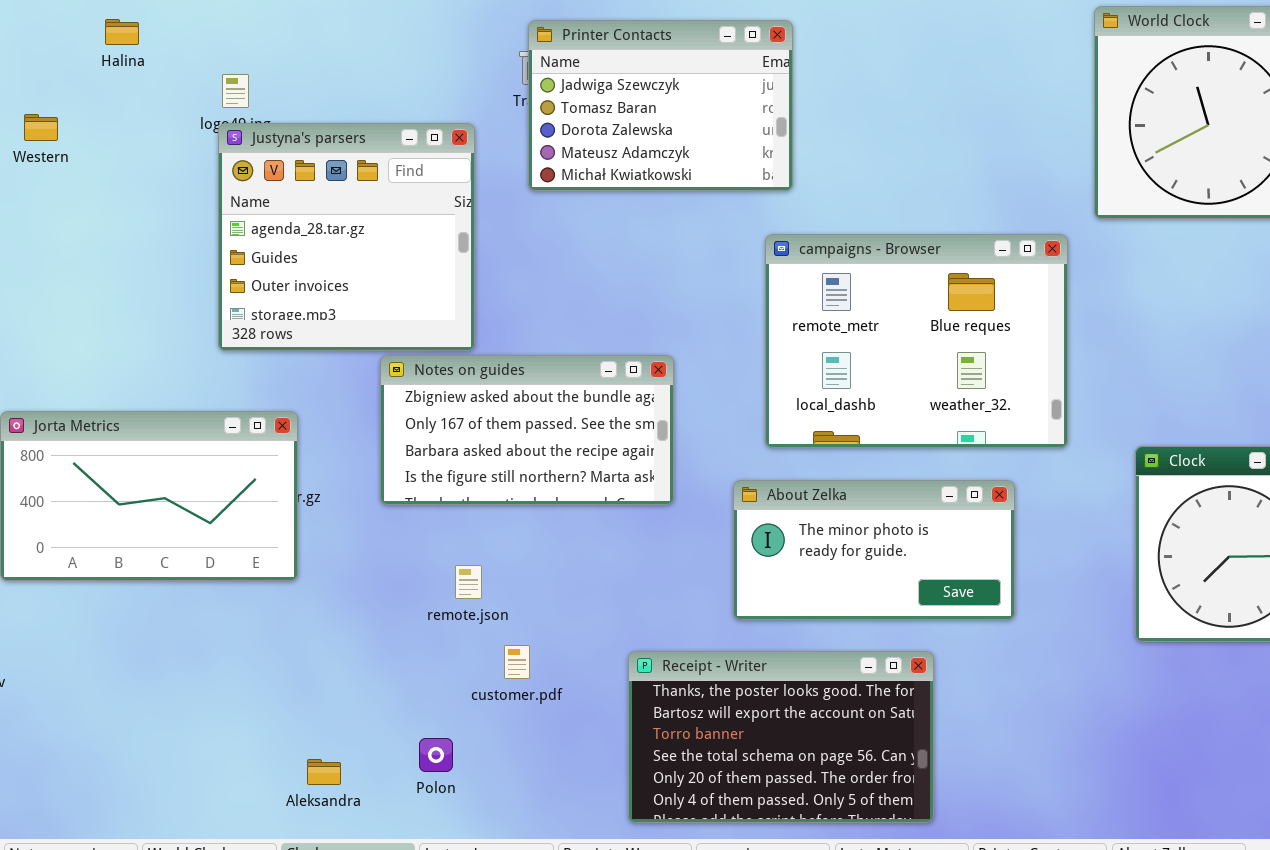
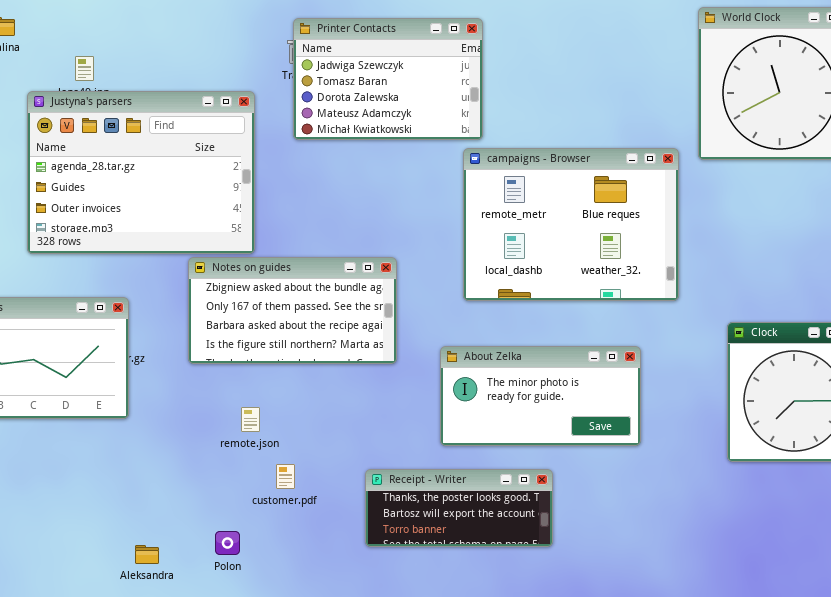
Justyna's parsers: [218,123,475,351] -> [27,91,255,254], resized
campaigns - Browser: [765,234,1068,448] -> [463,148,679,301], moved
Receipt - Writer: [628,651,934,823] -> [365,469,553,547], resized

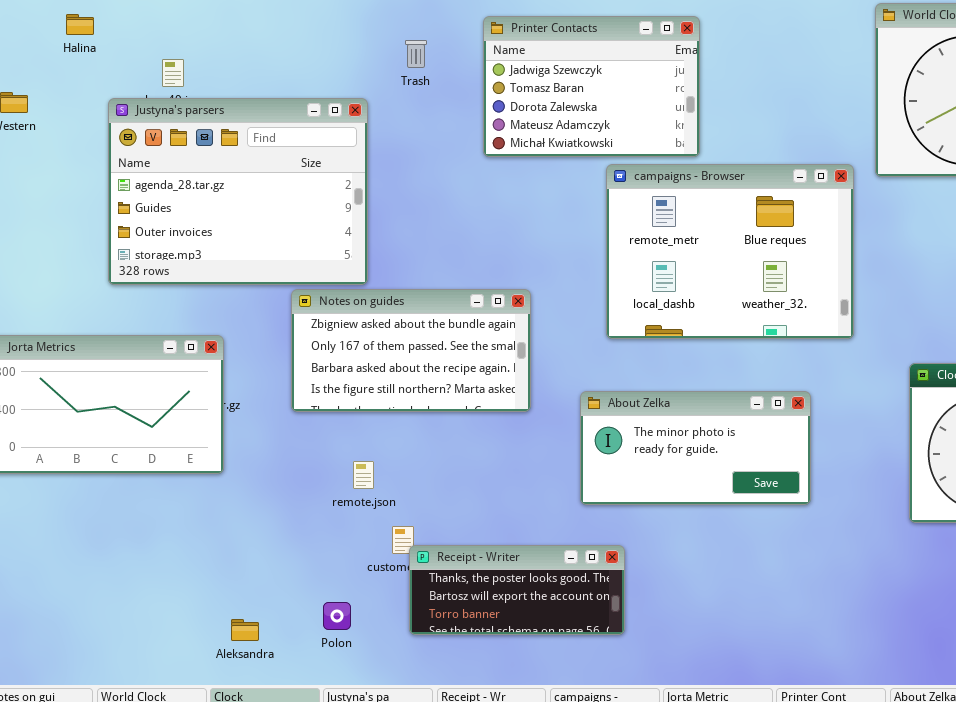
Printer Contacts: [293,18,483,140] -> [483,16,700,157], moved
Receipt - Writer: [365,469,553,547] -> [409,545,625,635], moved

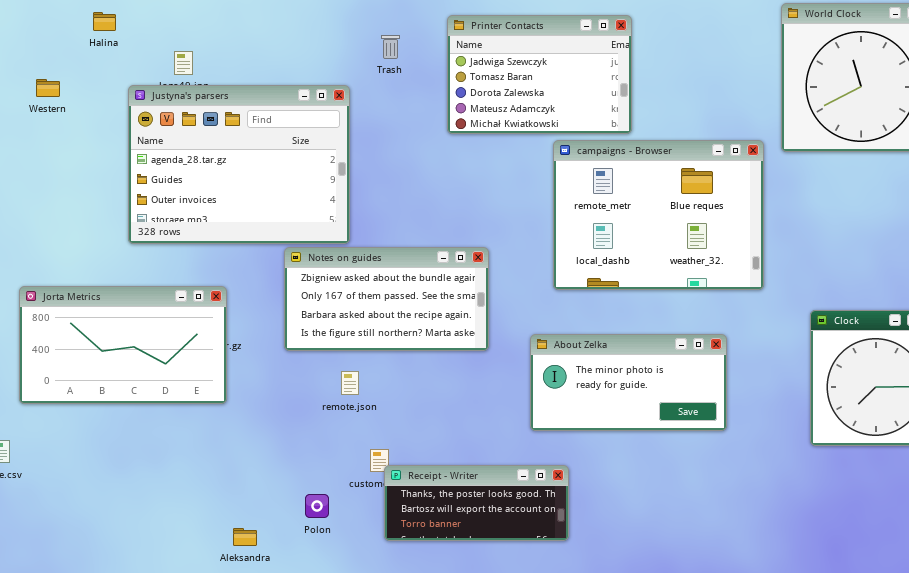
remote.json: [353,461,374,489] -> [341,371,359,395], moved
Polon: [323,602,351,630] -> [305,494,329,518], moved

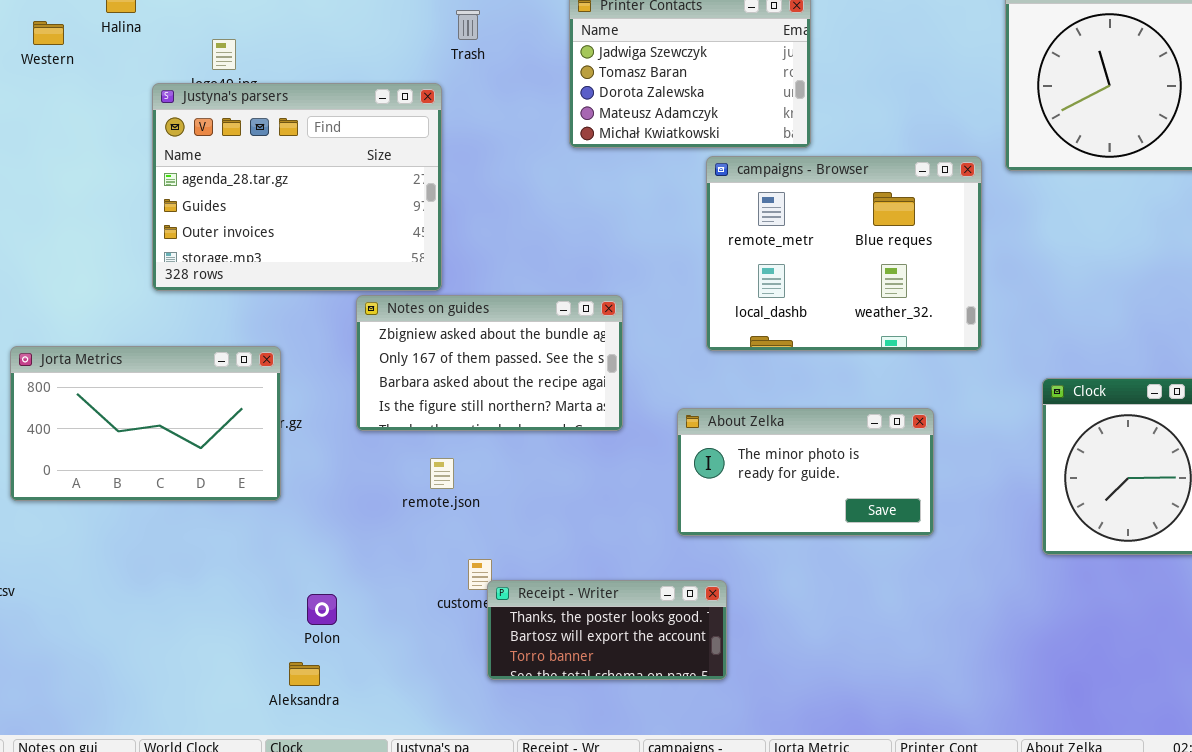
Trash: [381,35,400,59] -> [456,10,480,40], moved
Western: [36,79,60,97] -> [33,21,64,45], moved
Polon: [305,494,329,518] -> [307,594,337,625], moved

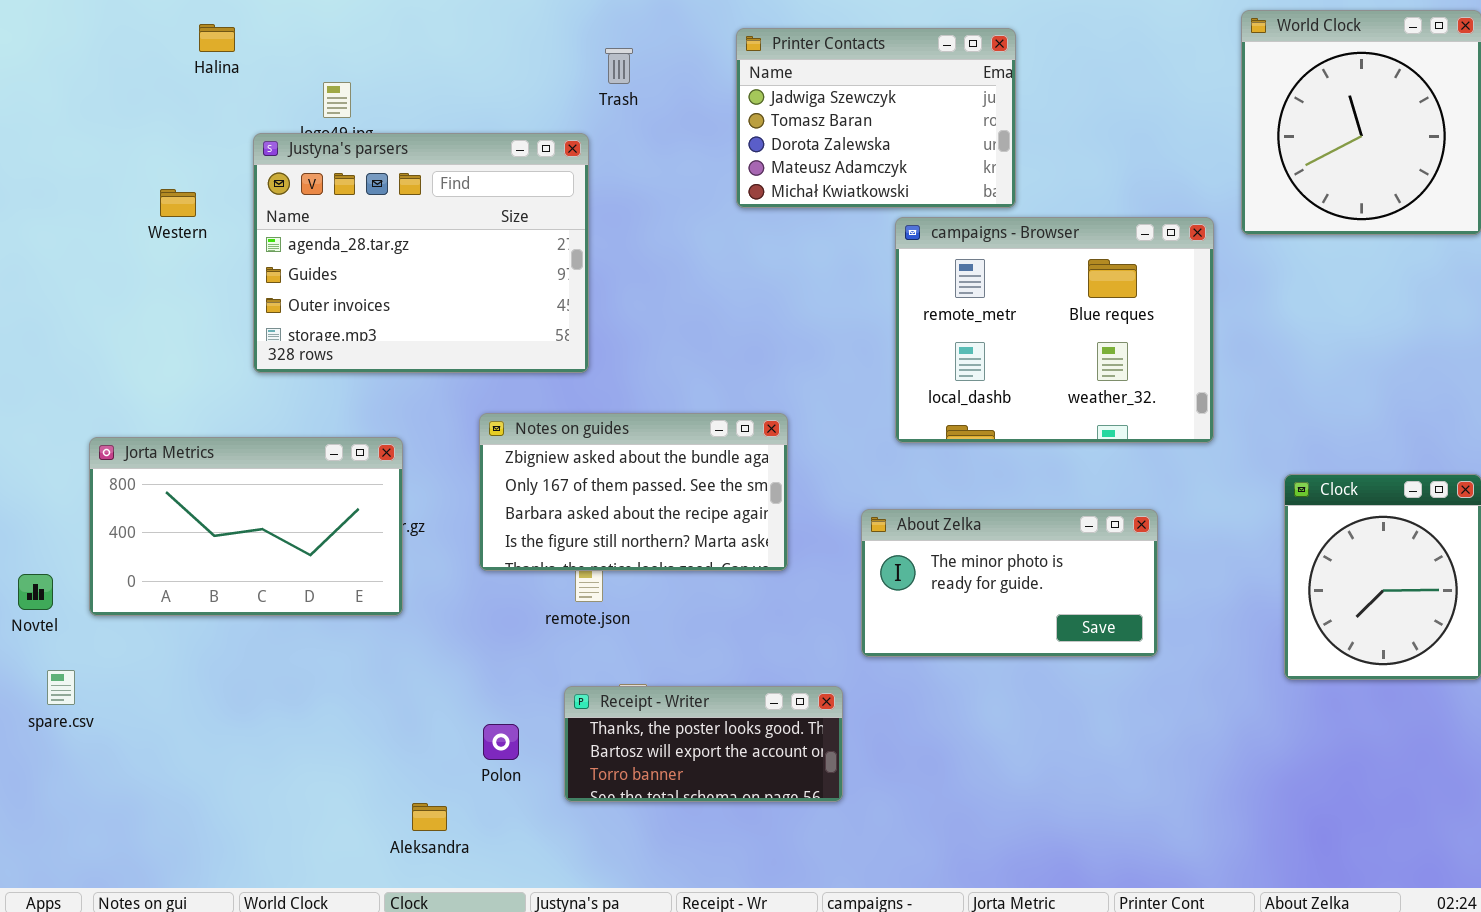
Western: [33,21,64,45] -> [160,189,196,217], moved
Notes on guides: [356,295,623,431] -> [479,413,788,571], moved
Receipt - Writer: [487,580,727,680] -> [564,686,843,802], moved
Polon: [307,594,337,625] -> [483,724,519,760], moved

